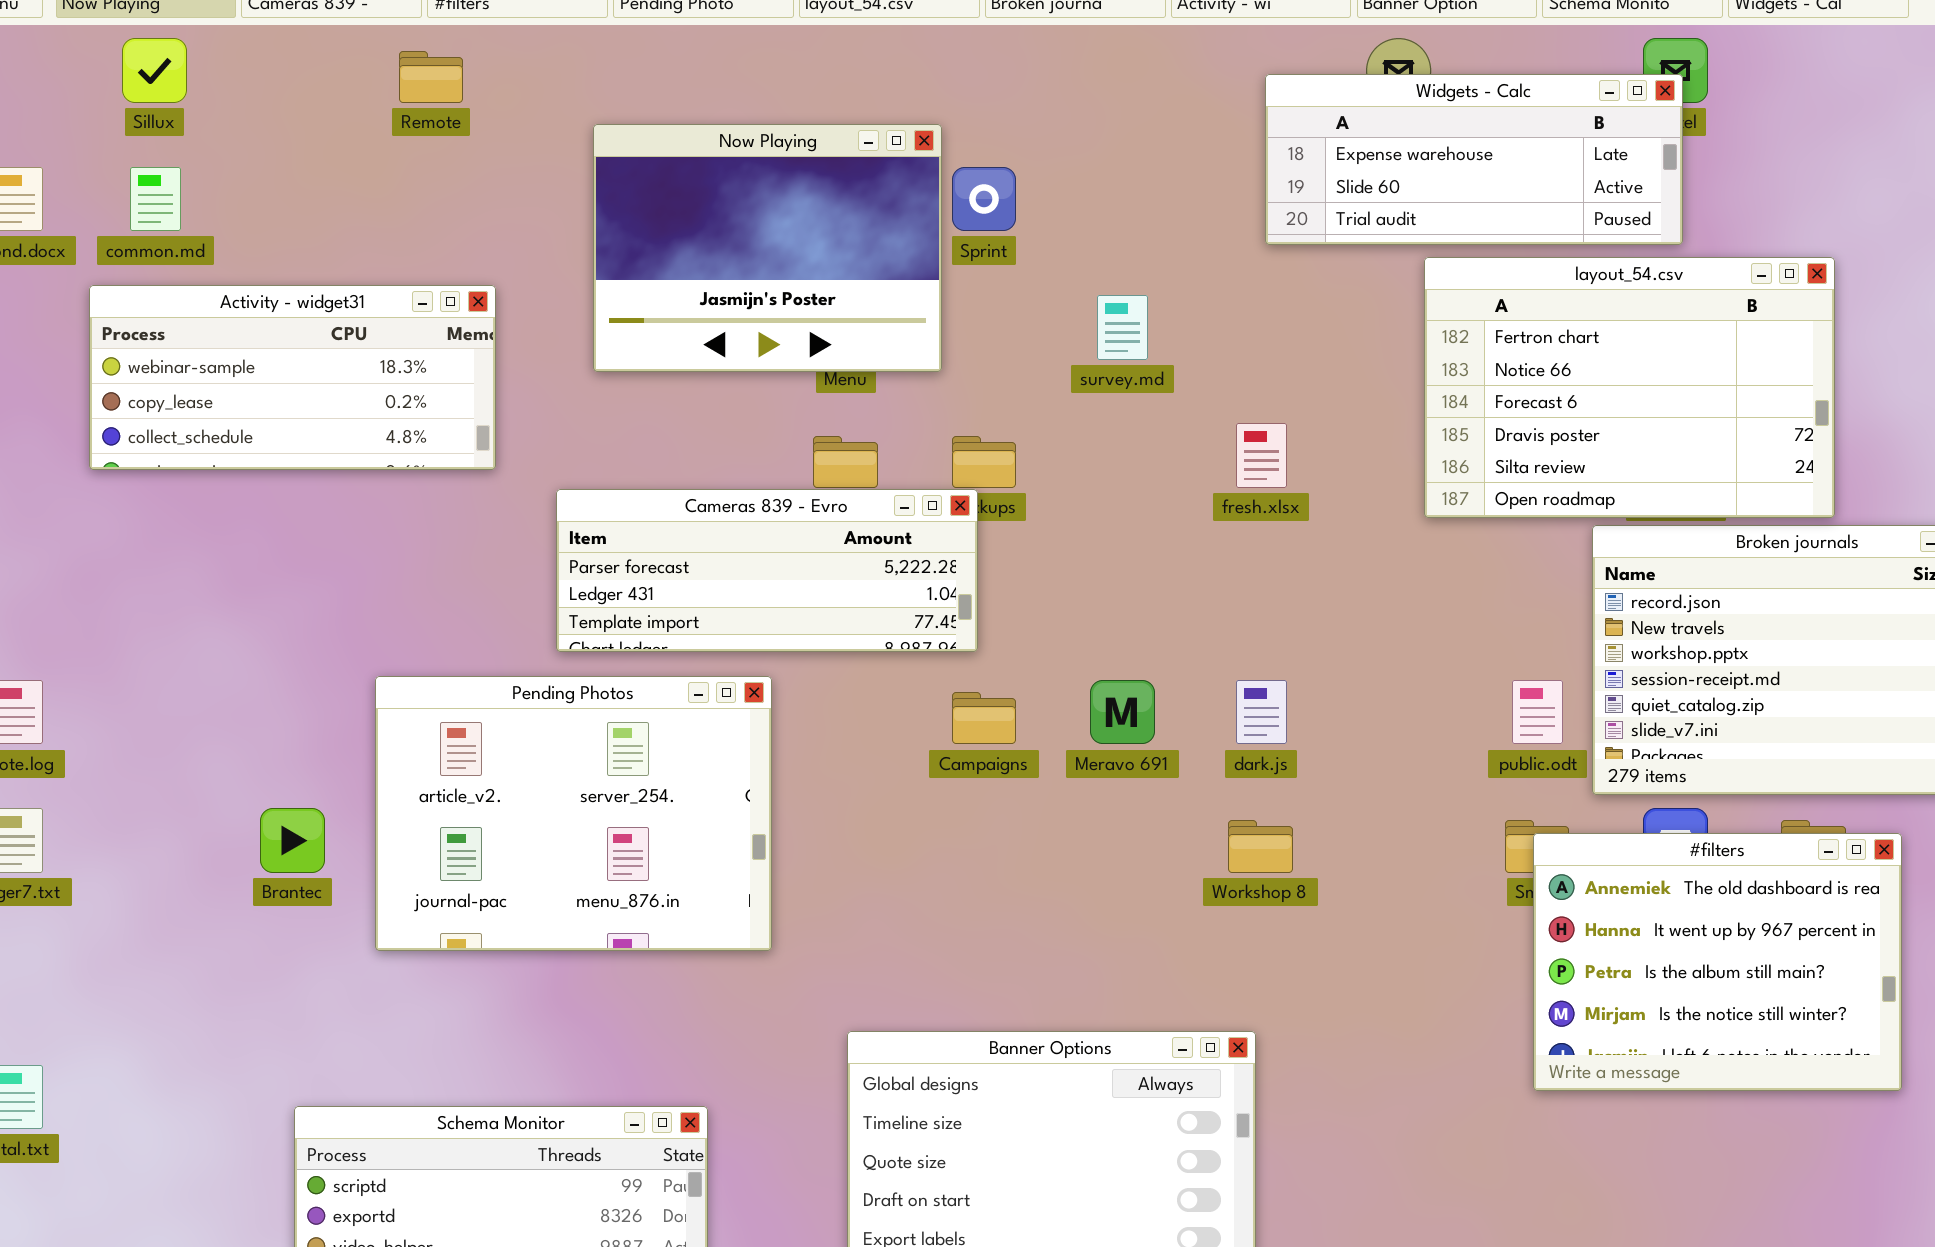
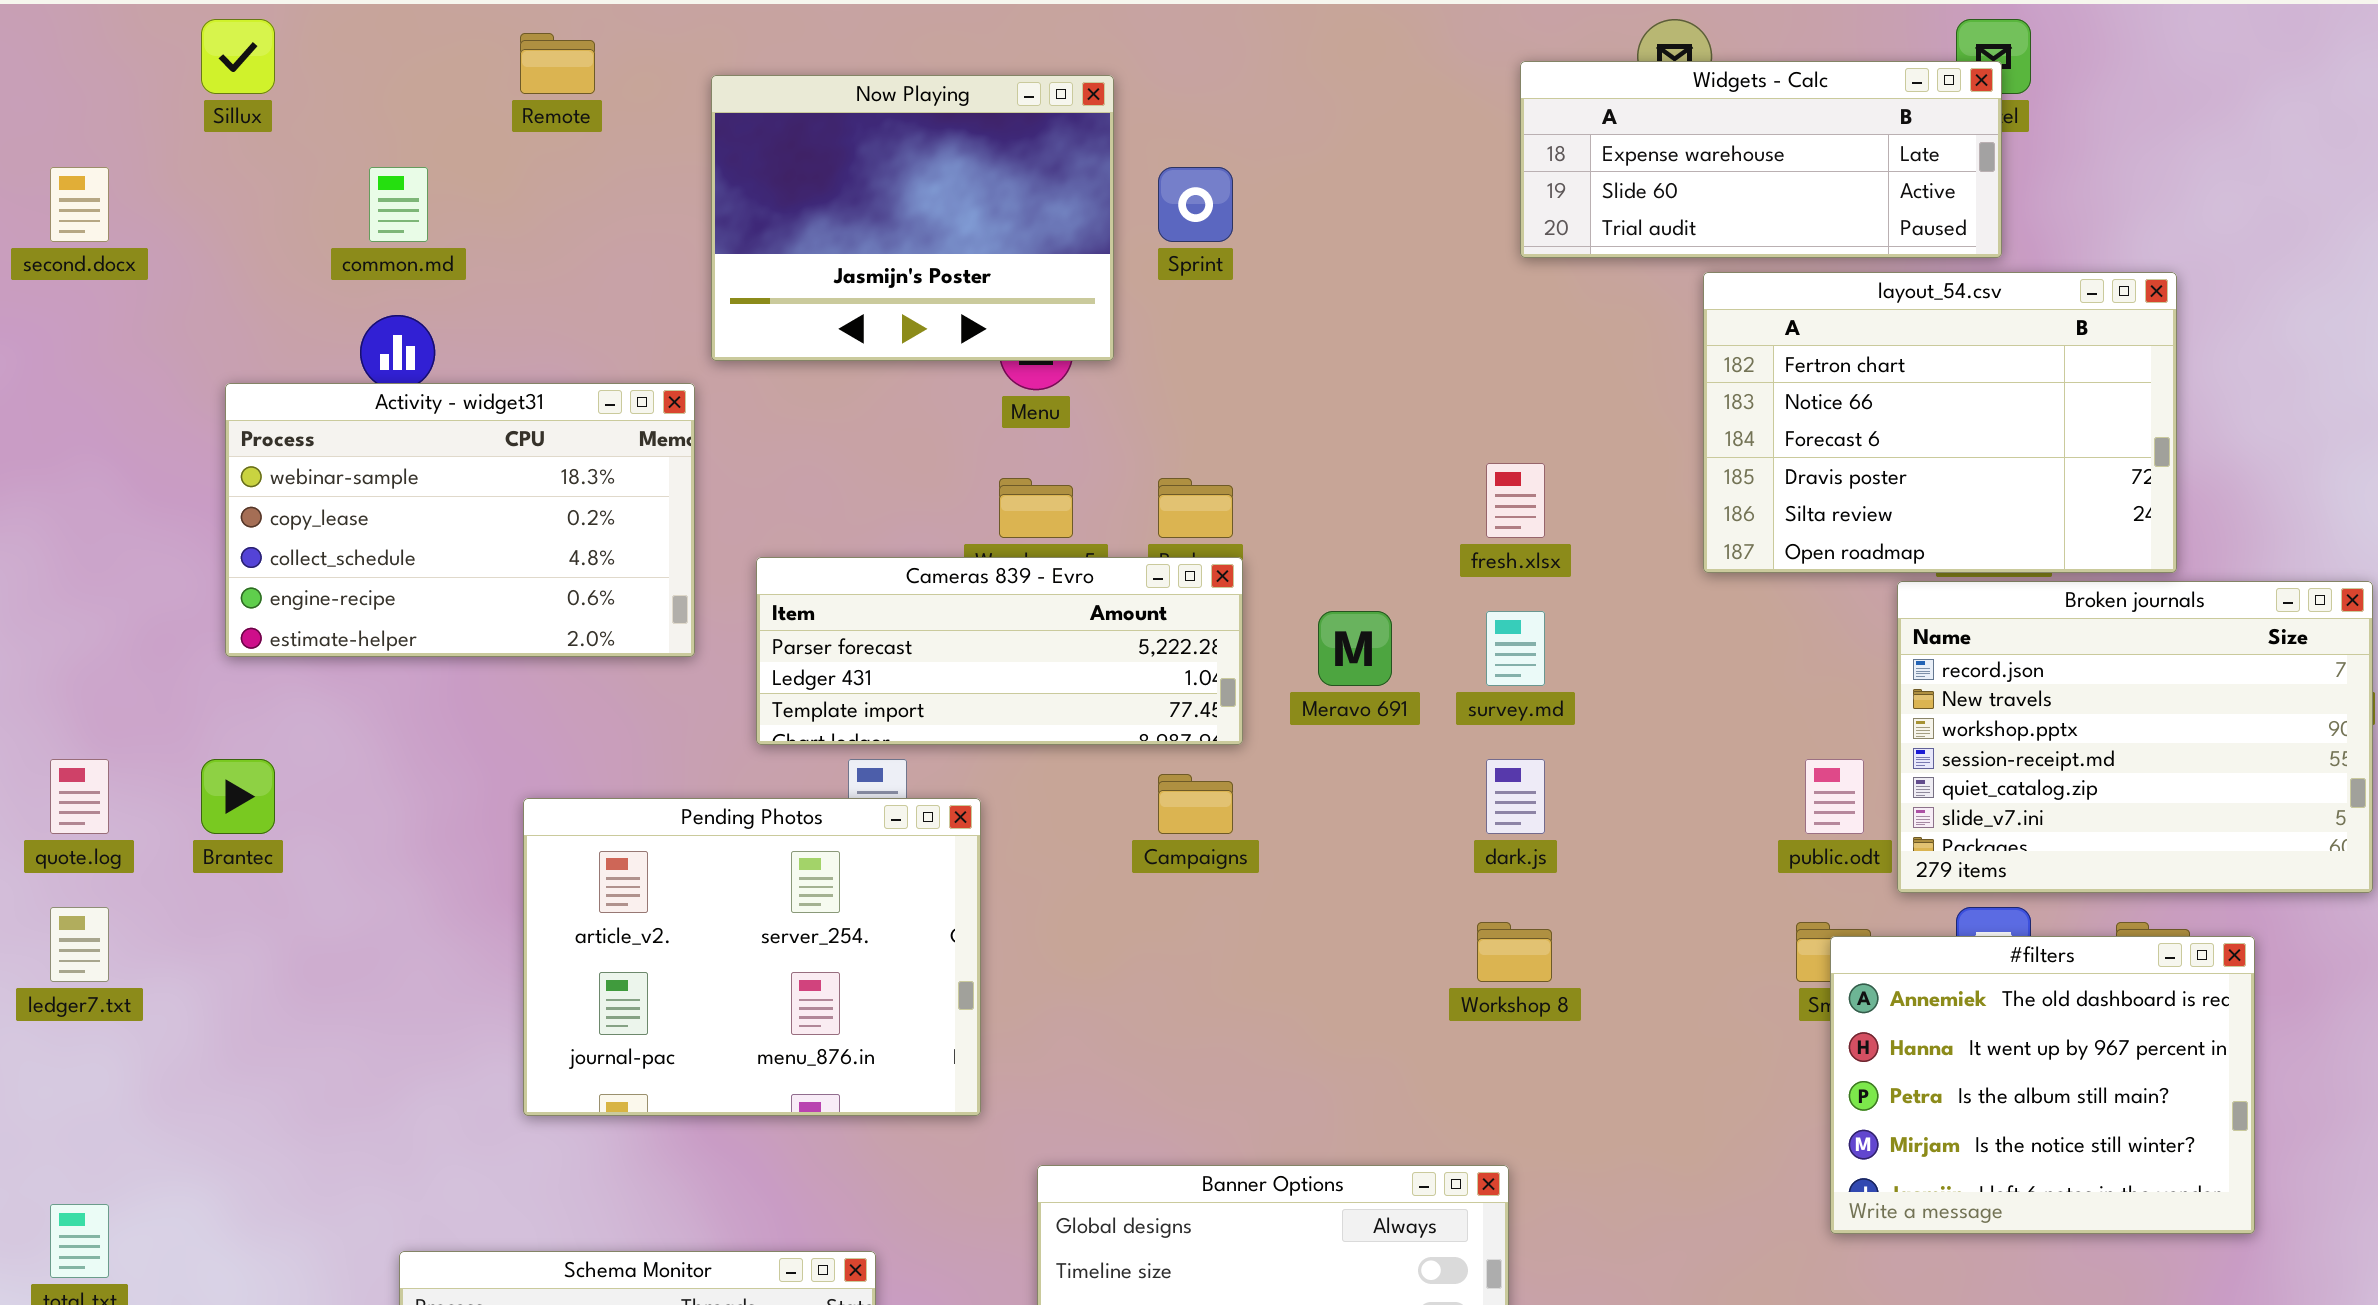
Now Playing: [593,124,942,372] -> [711,75,1114,361], moved
common.md: [130,167,181,231] -> [369,167,428,242], moved
Activity - widget31: [89,285,496,470] -> [225,383,695,657], moved, resized
survey.md: [1097,295,1148,360] -> [1486,611,1545,686], moved
Cameras 839 - Evro: [556,489,978,652] -> [756,557,1243,745], moved
Pending Photos: [375,676,772,951] -> [523,798,981,1116], moved
Meravo 691: [1090,680,1155,744] -> [1318,611,1392,686], moved
Brantec: [260,808,325,873] -> [201,759,275,834], moved

